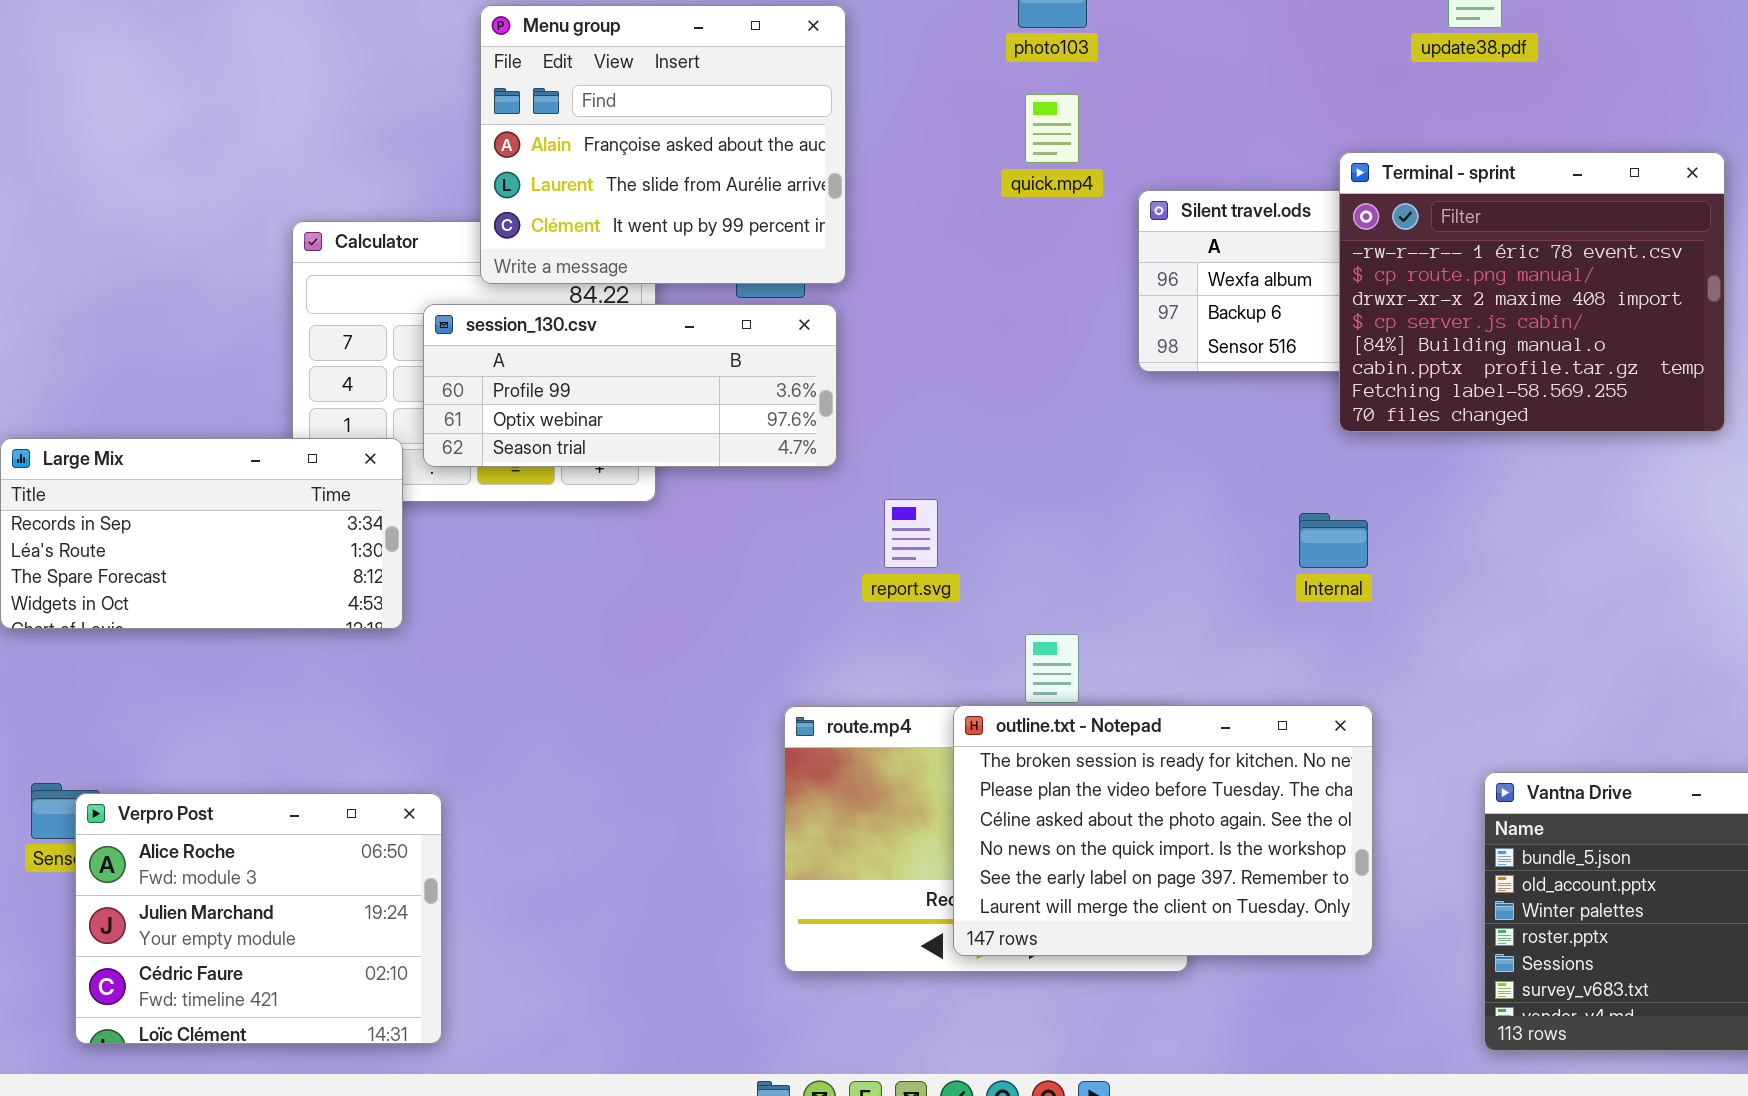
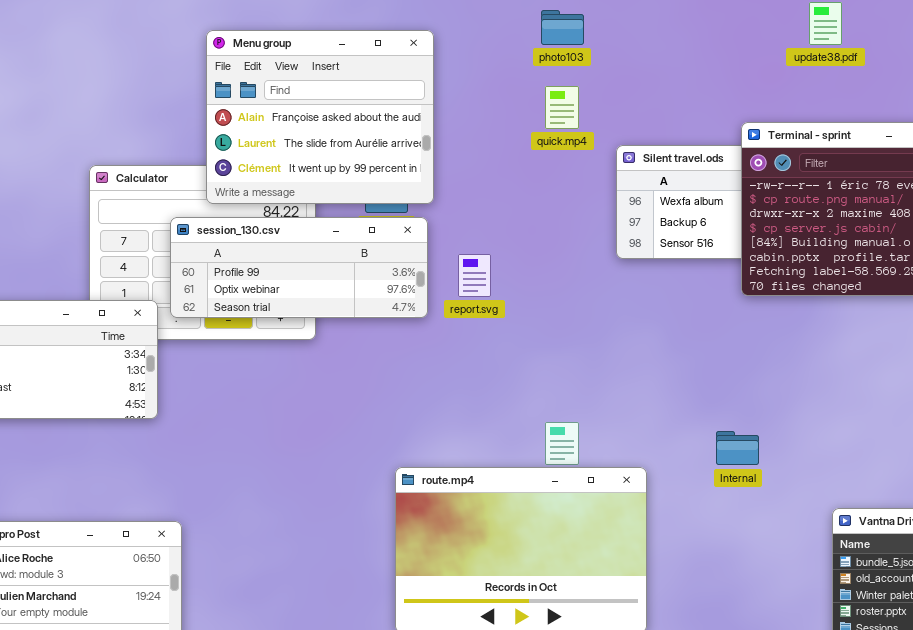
report.svg: [884,499,938,568] -> [458,254,491,297], moved
Internal: [1299,513,1368,568] -> [716,431,759,465], moved
outline.txt - Notepad: [953,705,1373,956] -> none, closed

